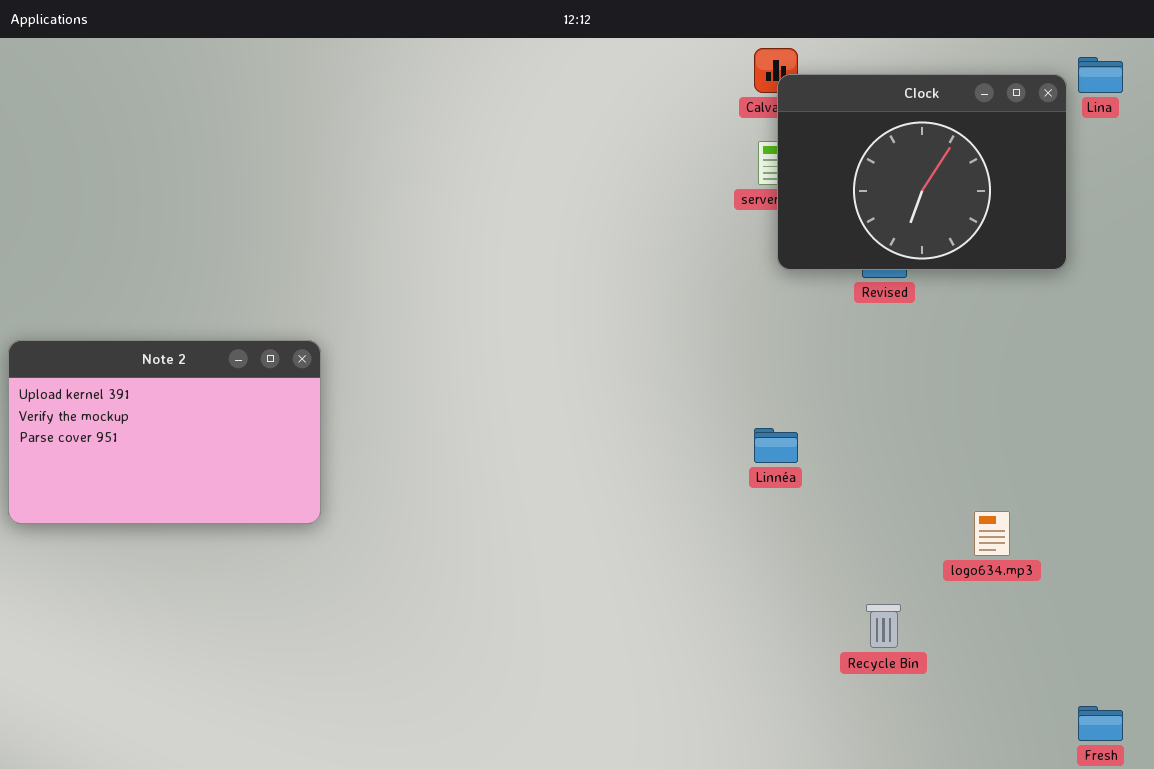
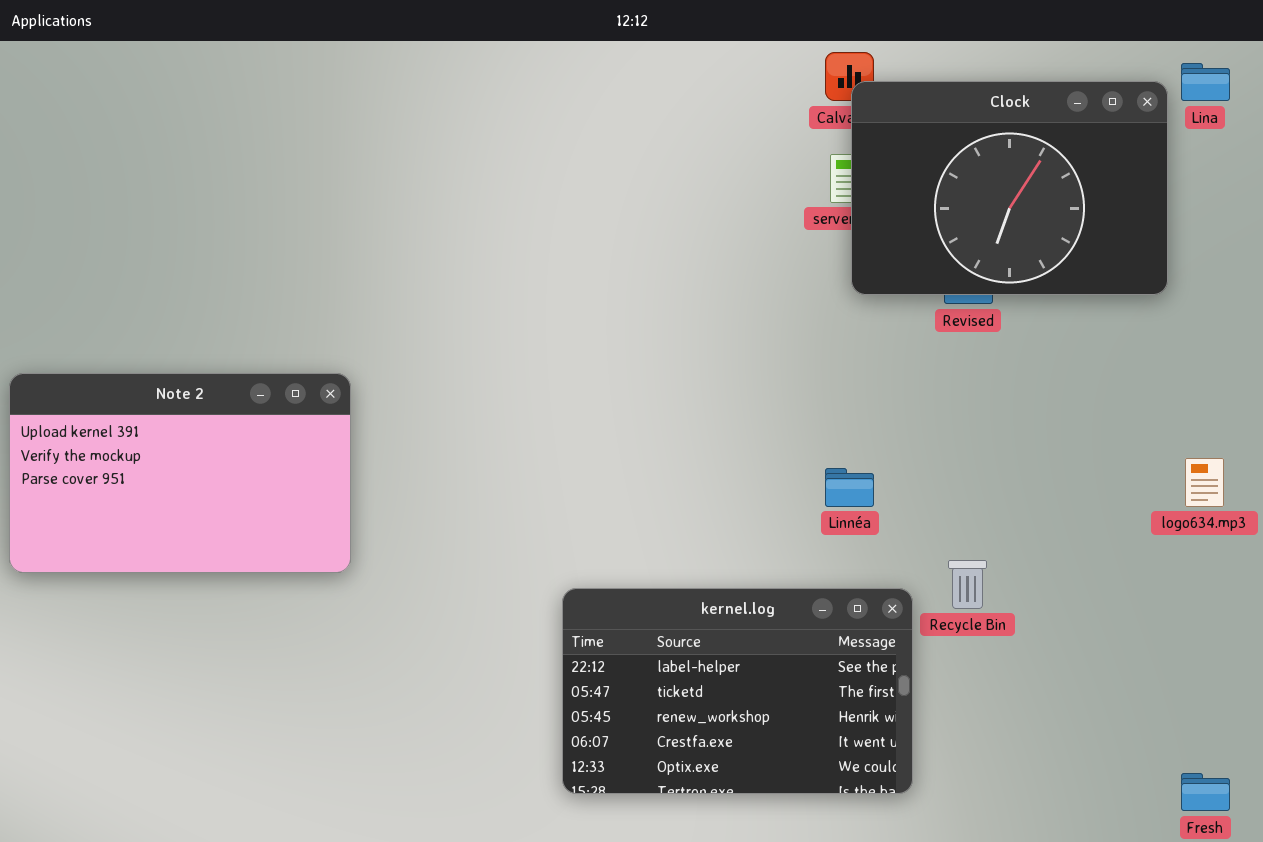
logo634.mp3: [974,511,1010,556] -> [1185,458,1224,507], moved
kernel.log: none -> [562,588,913,794], opened
Recycle Bin: [866,604,901,648] -> [948,560,987,609], moved

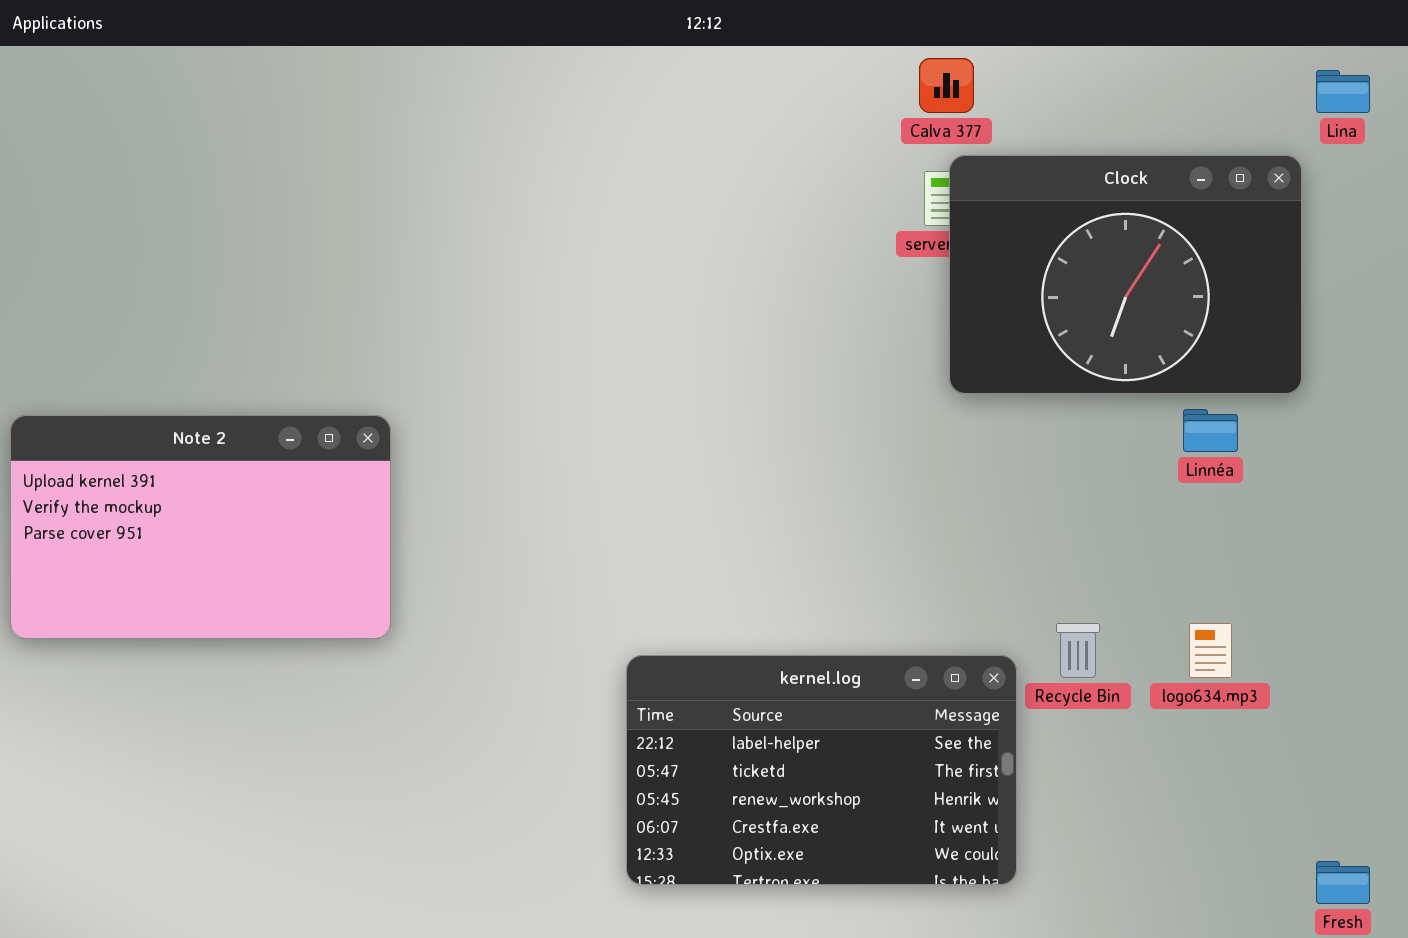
Clock: [851,81,1168,295] -> [949,155,1302,394], moved
logo634.mp3: [1185,458,1224,507] -> [1189,623,1232,678], moved
Linnéa: [825,468,874,507] -> [1183,409,1238,452], moved

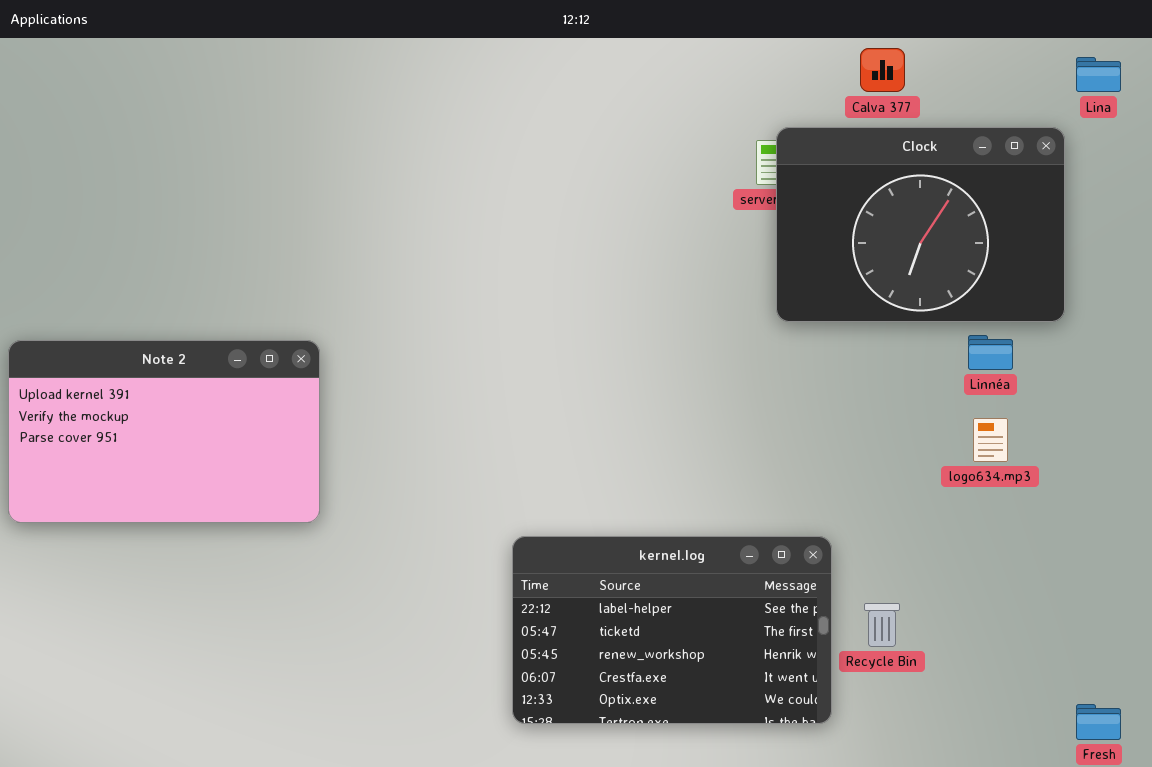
Calva 377: [919,58,974,113] -> [860,48,905,92], moved
Recycle Bin: [1056,623,1100,678] -> [864,603,900,647], moved
logo634.mp3: [1189,623,1232,678] -> [973,418,1008,462], moved

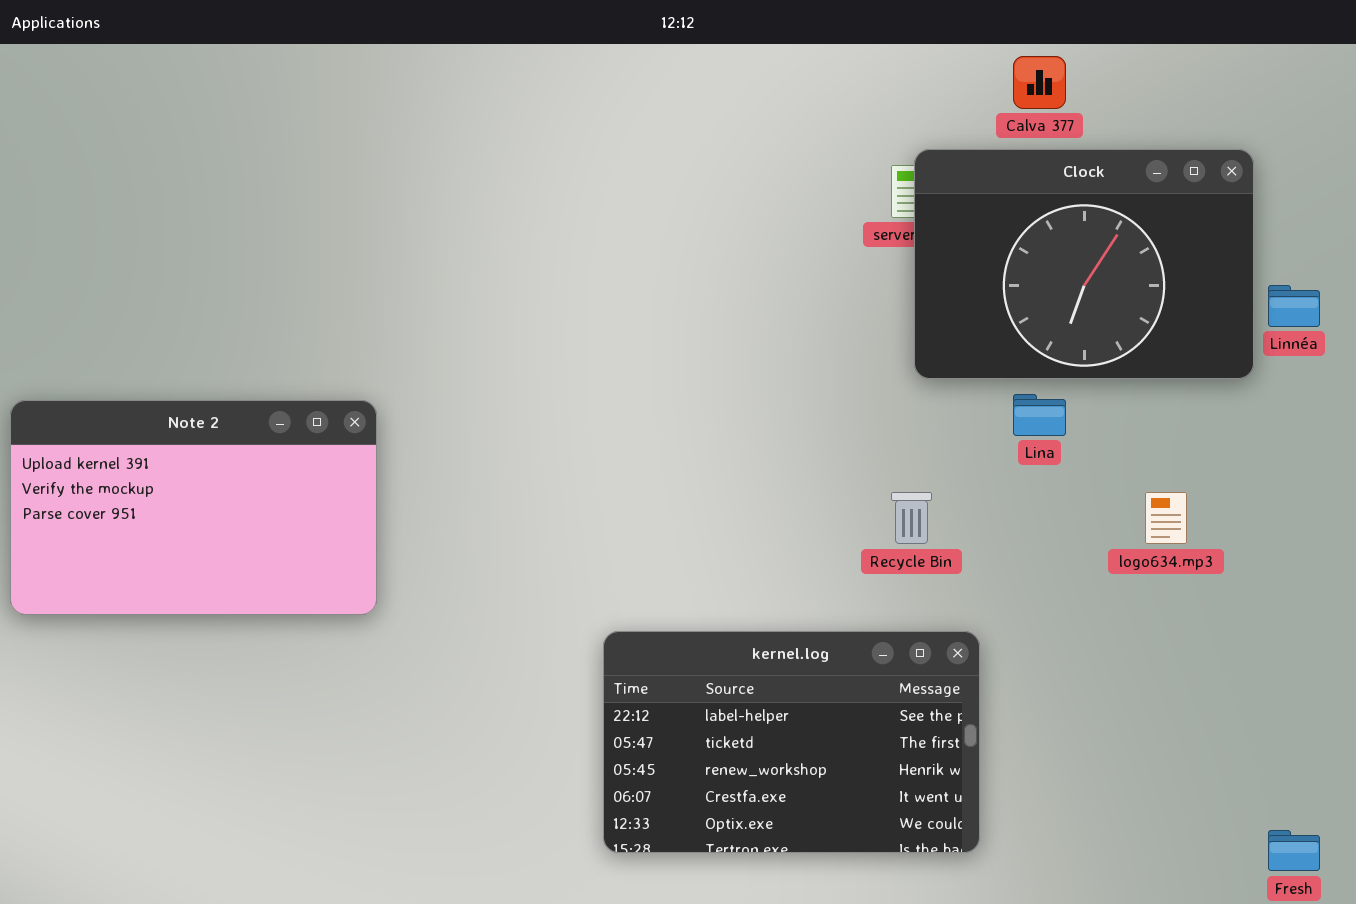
Lina: [1076,57,1121,92] -> [1013,394,1066,436], moved
Linnéa: [968,335,1013,370] -> [1268,285,1320,327], moved
Recycle Bin: [864,603,900,647] -> [891,492,932,544], moved

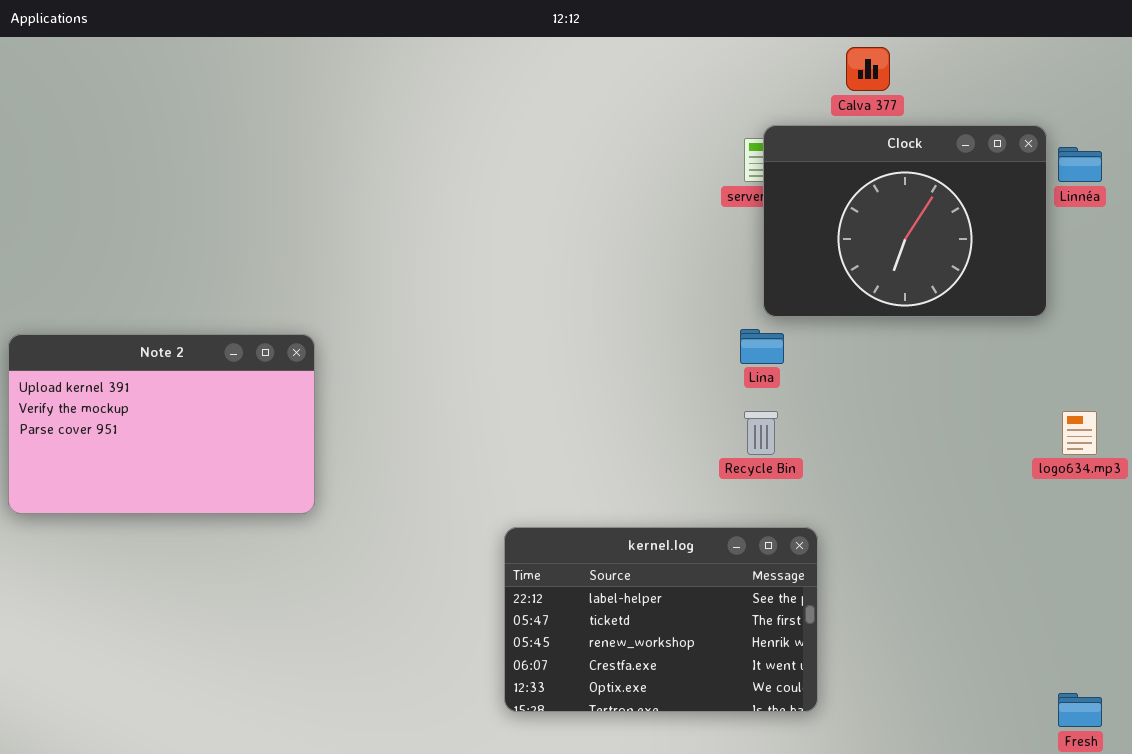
Linnéa: [1268,285,1320,327] -> [1058,147,1102,182], moved
Lina: [1013,394,1066,436] -> [740,329,784,364], moved
logo634.mp3: [1145,492,1187,544] -> [1062,411,1097,455], moved

